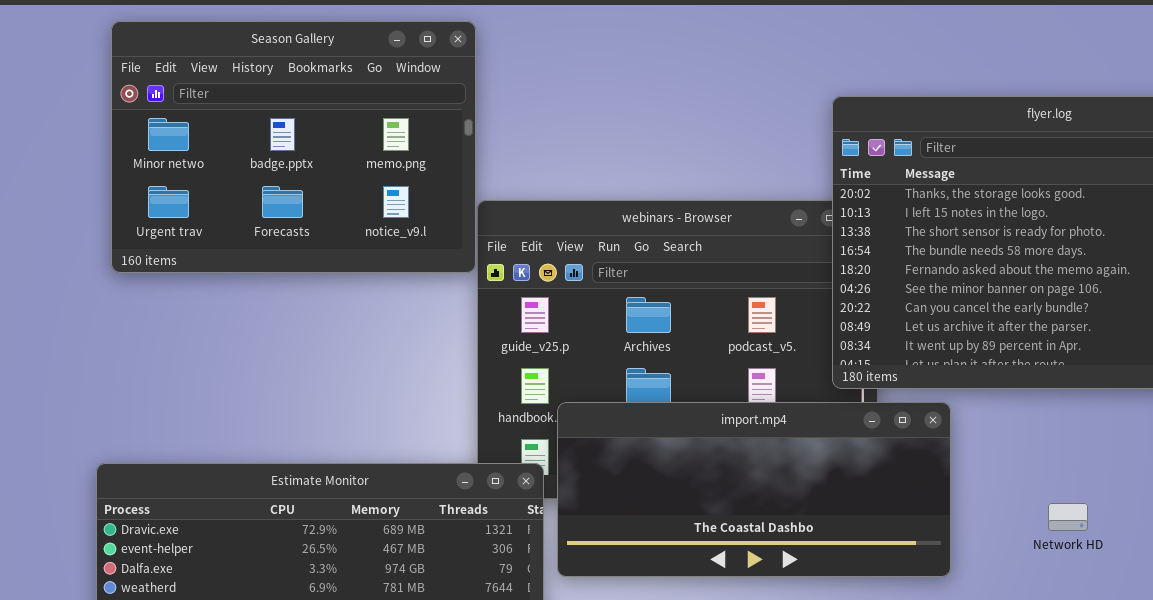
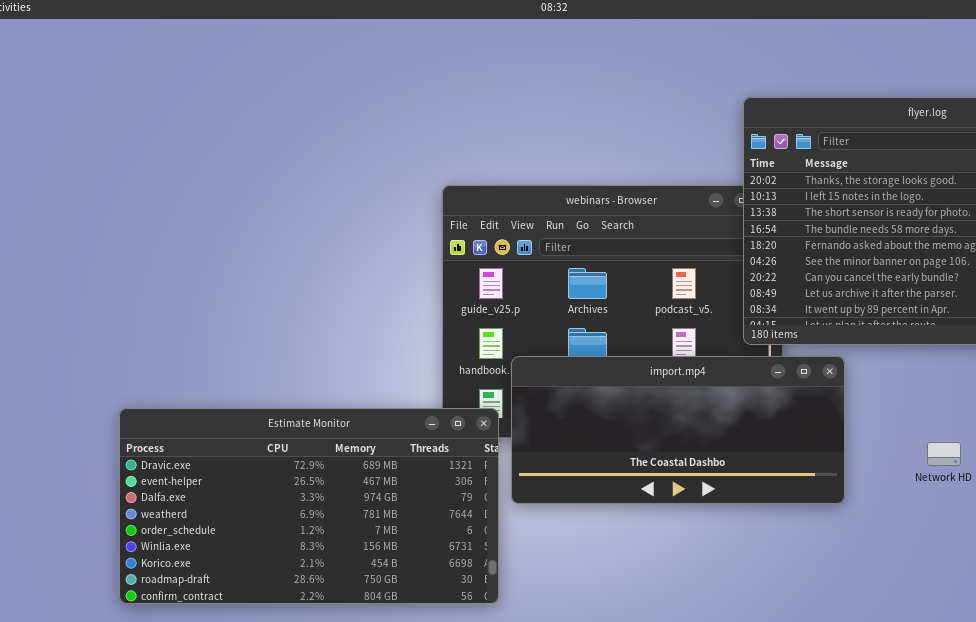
Season Gallery: [111,21,476,273] -> none, closed

